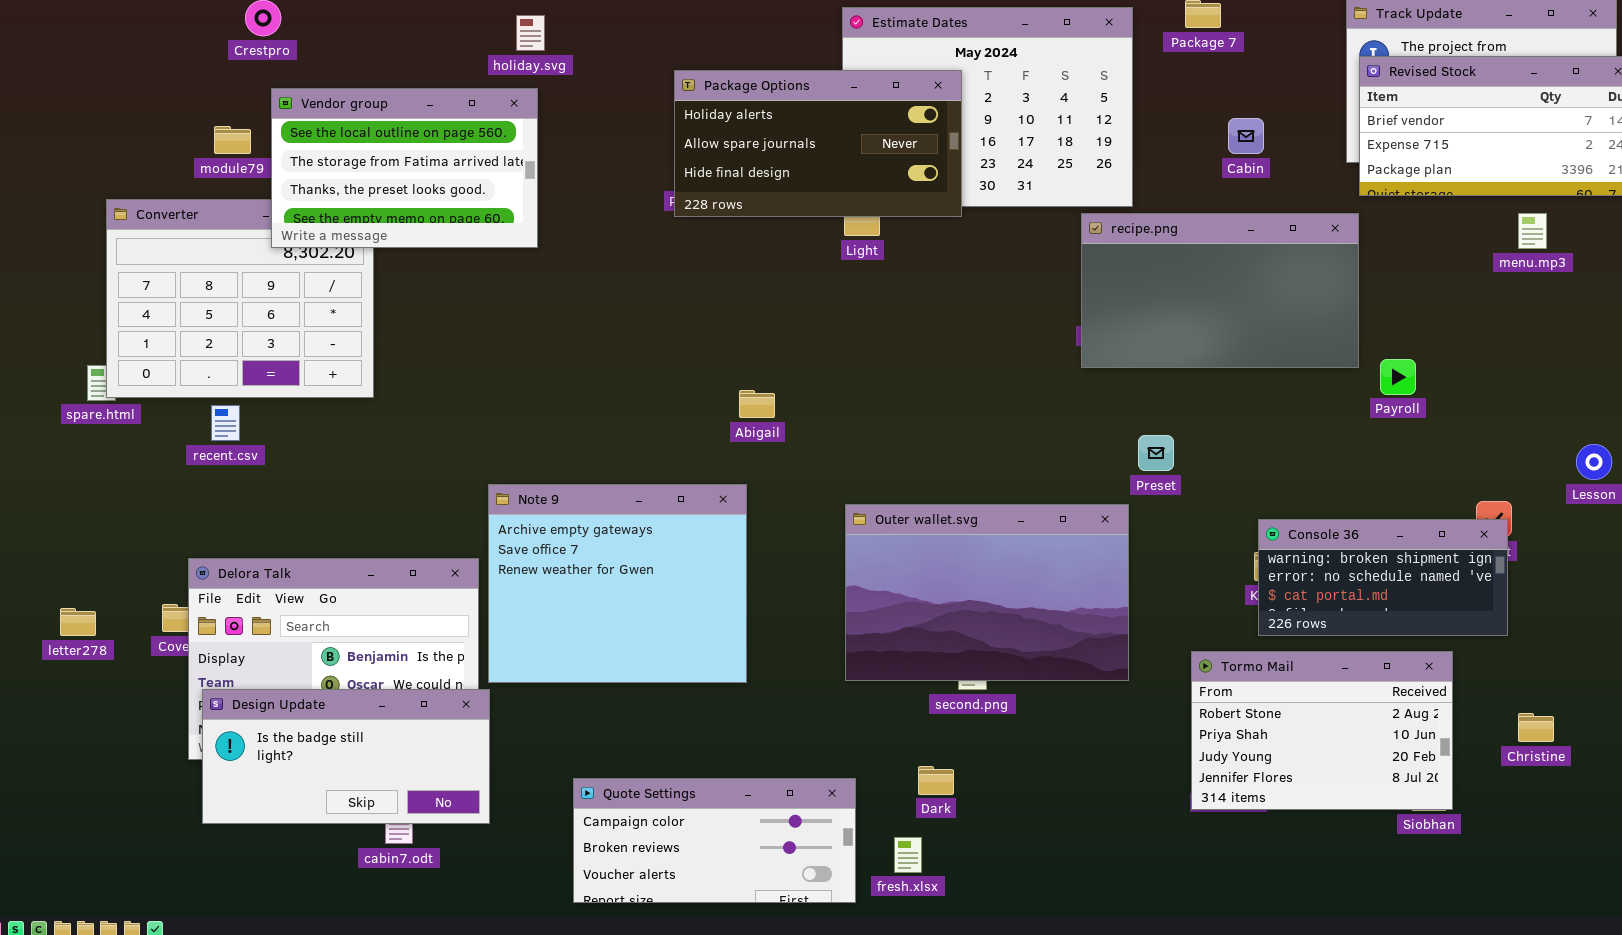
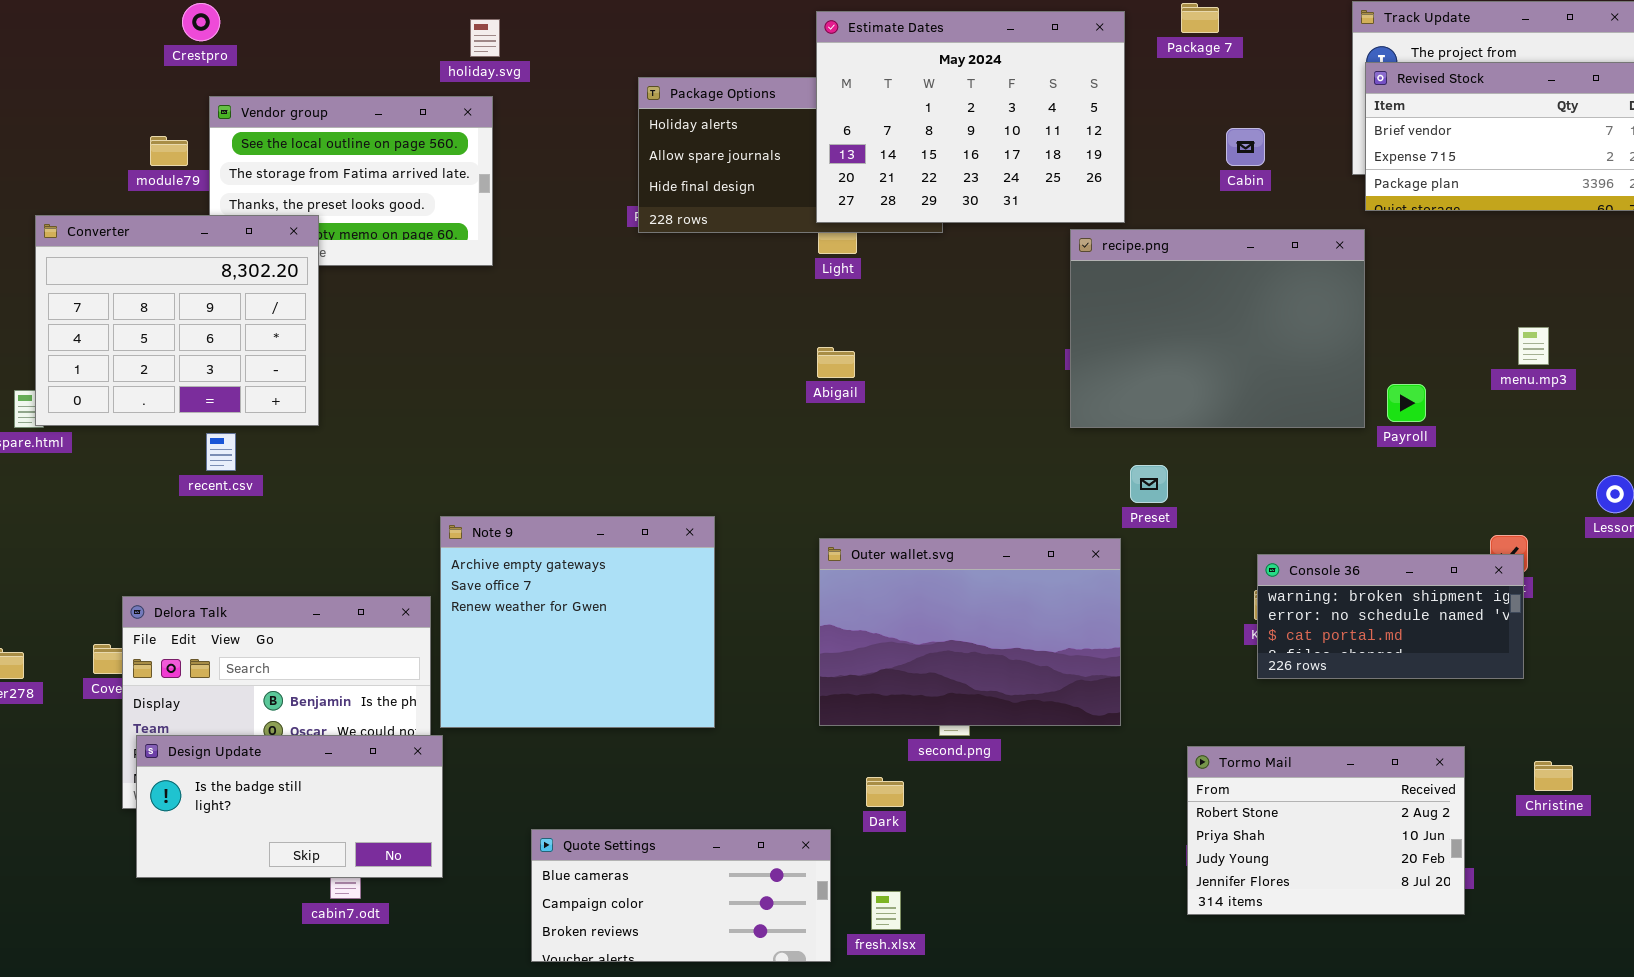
Estimate Dates: [842,7,1133,207] -> [816,11,1125,223], raised
Converter: [106,199,374,398] -> [35,215,319,426], raised
recipe.png: [1081,213,1359,368] -> [1070,229,1365,428], resized
menu.mp3: [1518,213,1547,249] -> [1518,327,1549,365], moved
Abigail: [739,390,775,418] -> [817,347,855,378], moved
recent.csv: [211,405,240,441] -> [206,433,236,471], moved
Tormo Mail: [1191,651,1453,810] -> [1187,746,1465,915], moved
Dark: [918,766,954,795] -> [866,777,904,807], moved
Quote Settings: [573,778,856,903] -> [531,829,831,962], scrolled up 1 row

